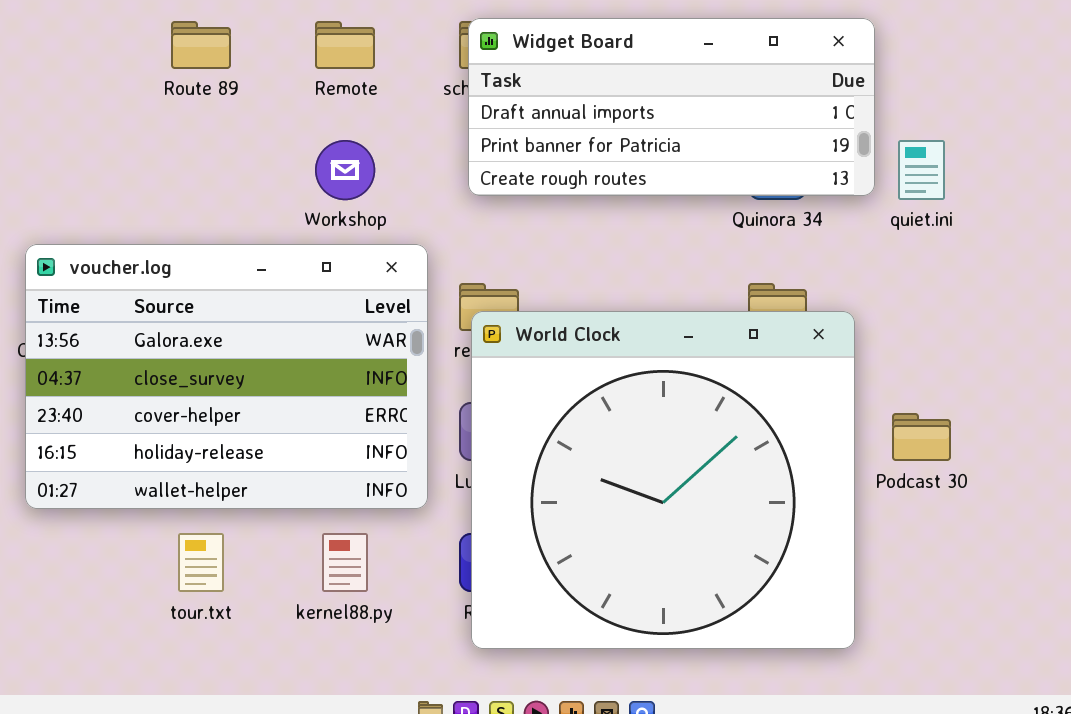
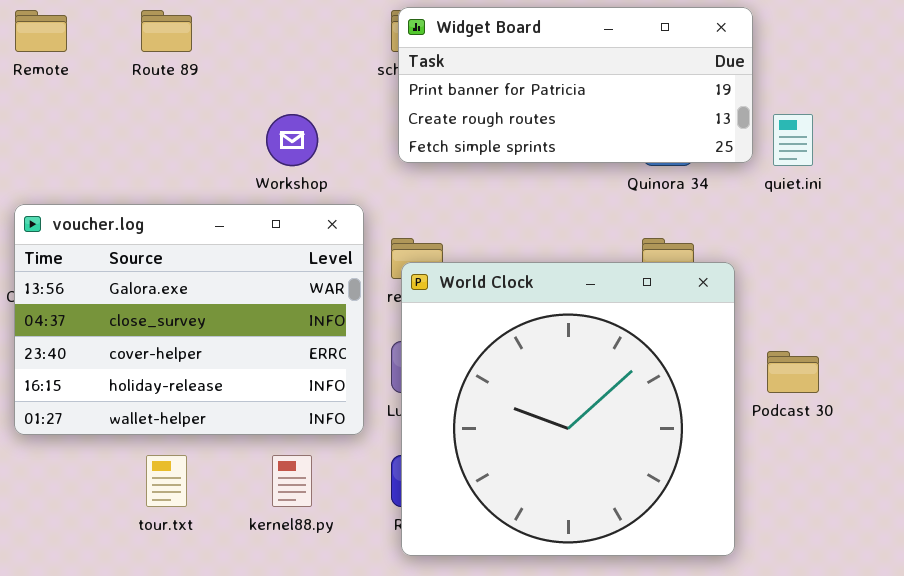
Widget Board: [468,18,875,196] -> [398,7,753,163], scrolled down 1 row
Remote: [315,21,375,69] -> [15,10,67,52], moved

